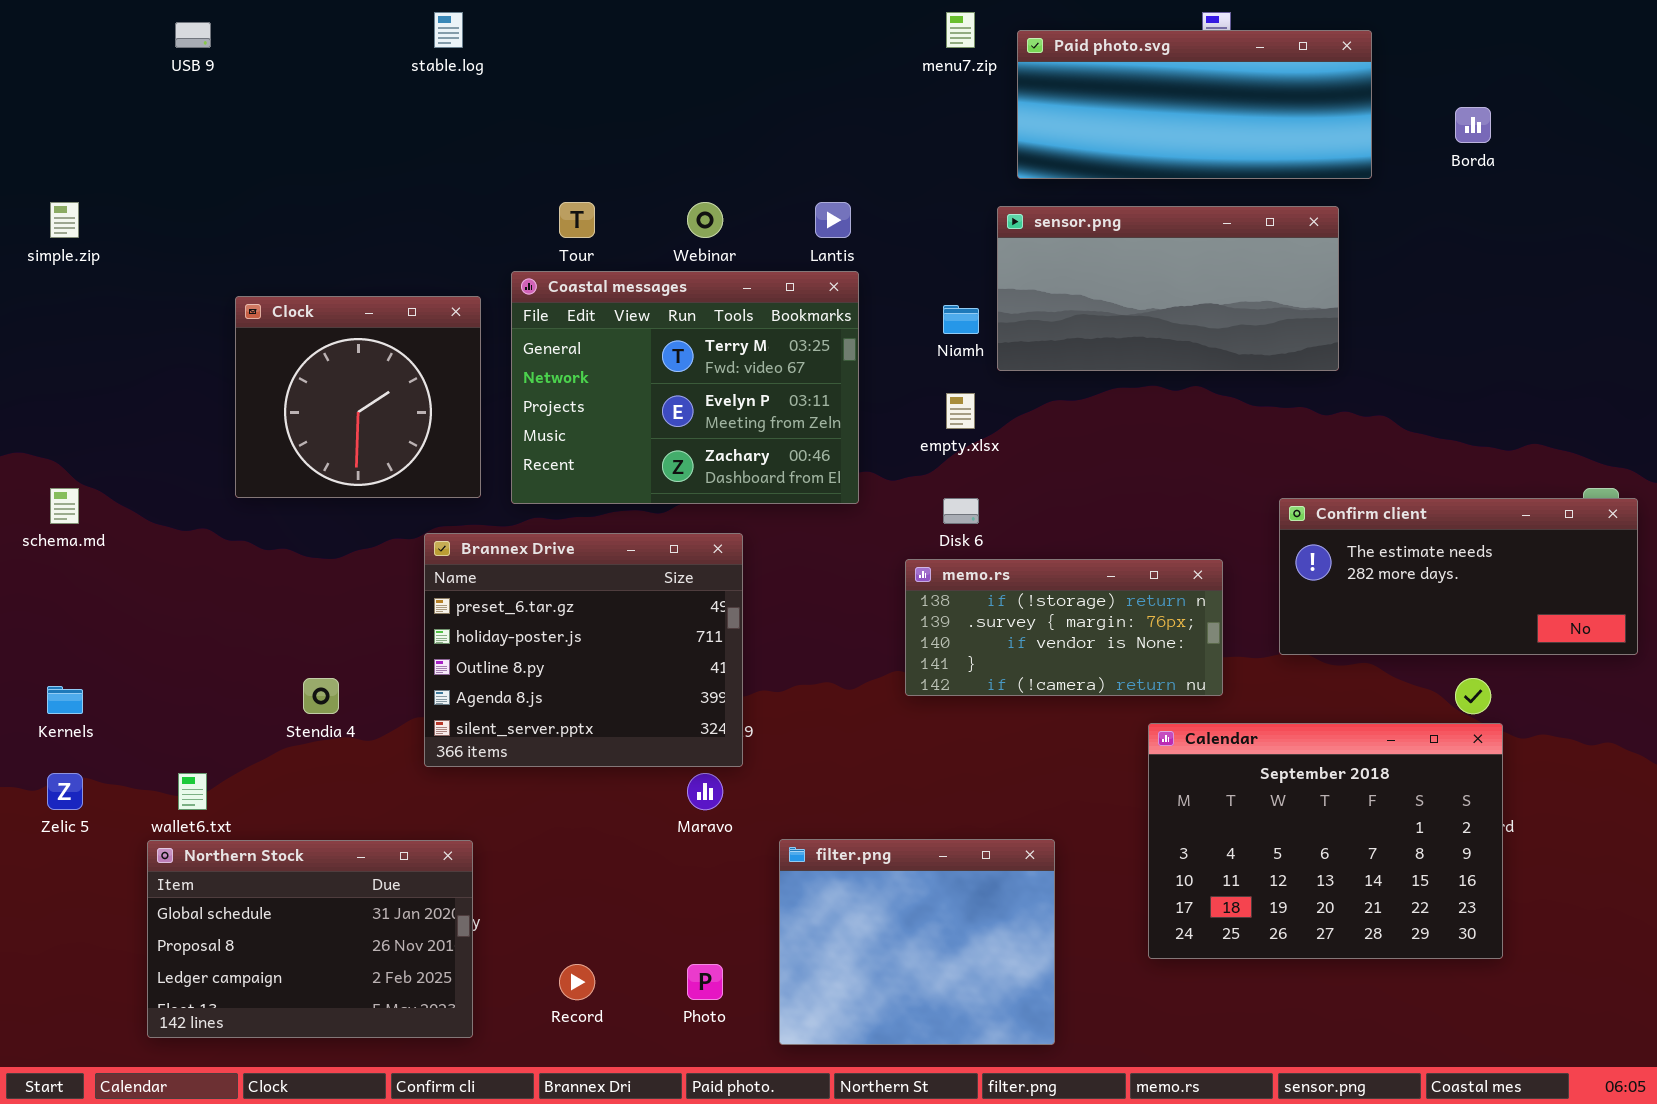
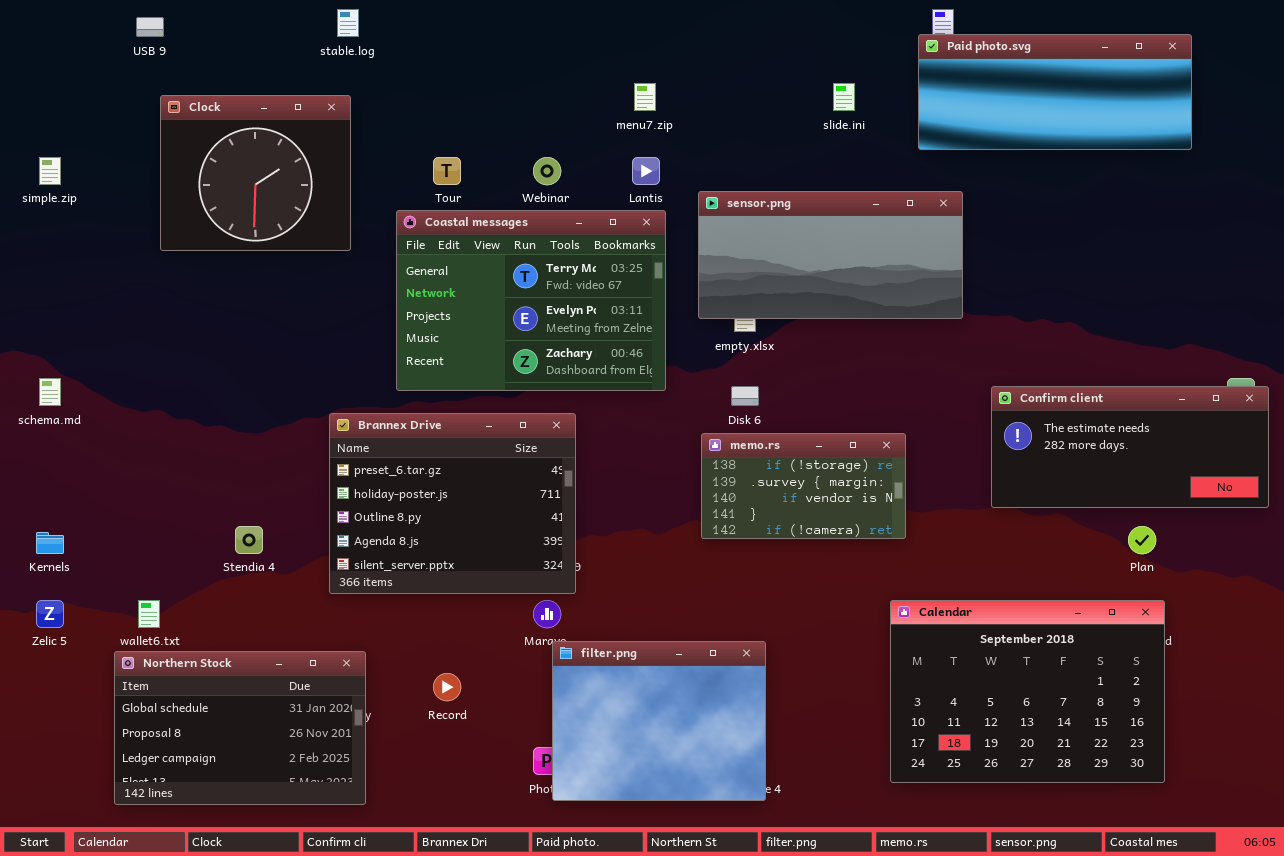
menu7.zip: [946,12,975,48] -> [634,83,656,111], moved
Paid photo.svg: [1017,30,1372,179] -> [918,34,1192,150], moved
sensor.png: [997,206,1339,371] -> [698,191,963,319], moved
Clock: [235,296,481,498] -> [160,95,351,251], moved
memo.rs: [905,559,1223,696] -> [701,433,906,539], resized
Calendar: [1148,723,1503,959] -> [890,600,1165,783], moved
filter.png: [779,839,1055,1045] -> [552,641,766,801], moved
Record: [559,964,595,1000] -> [433,673,461,701], moved

